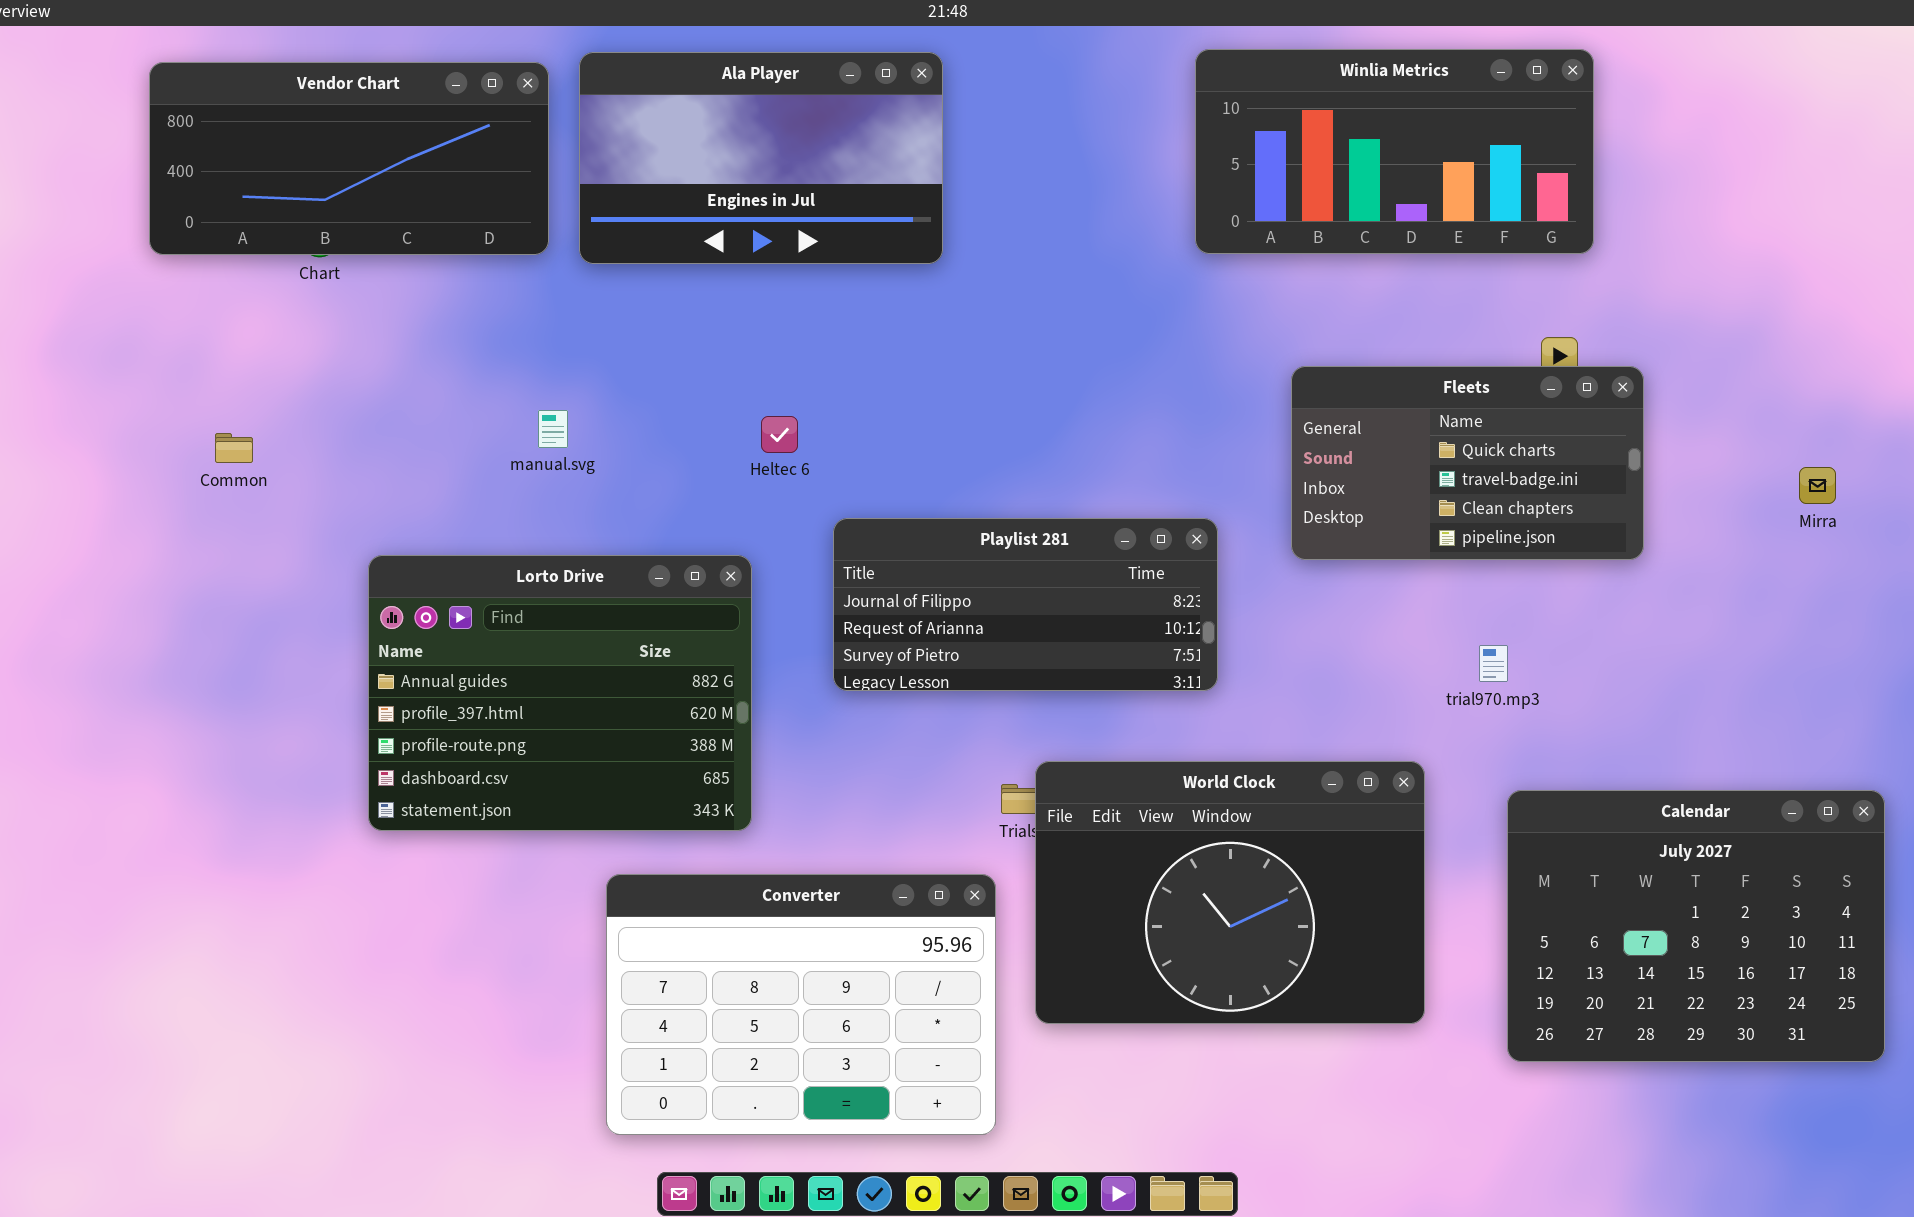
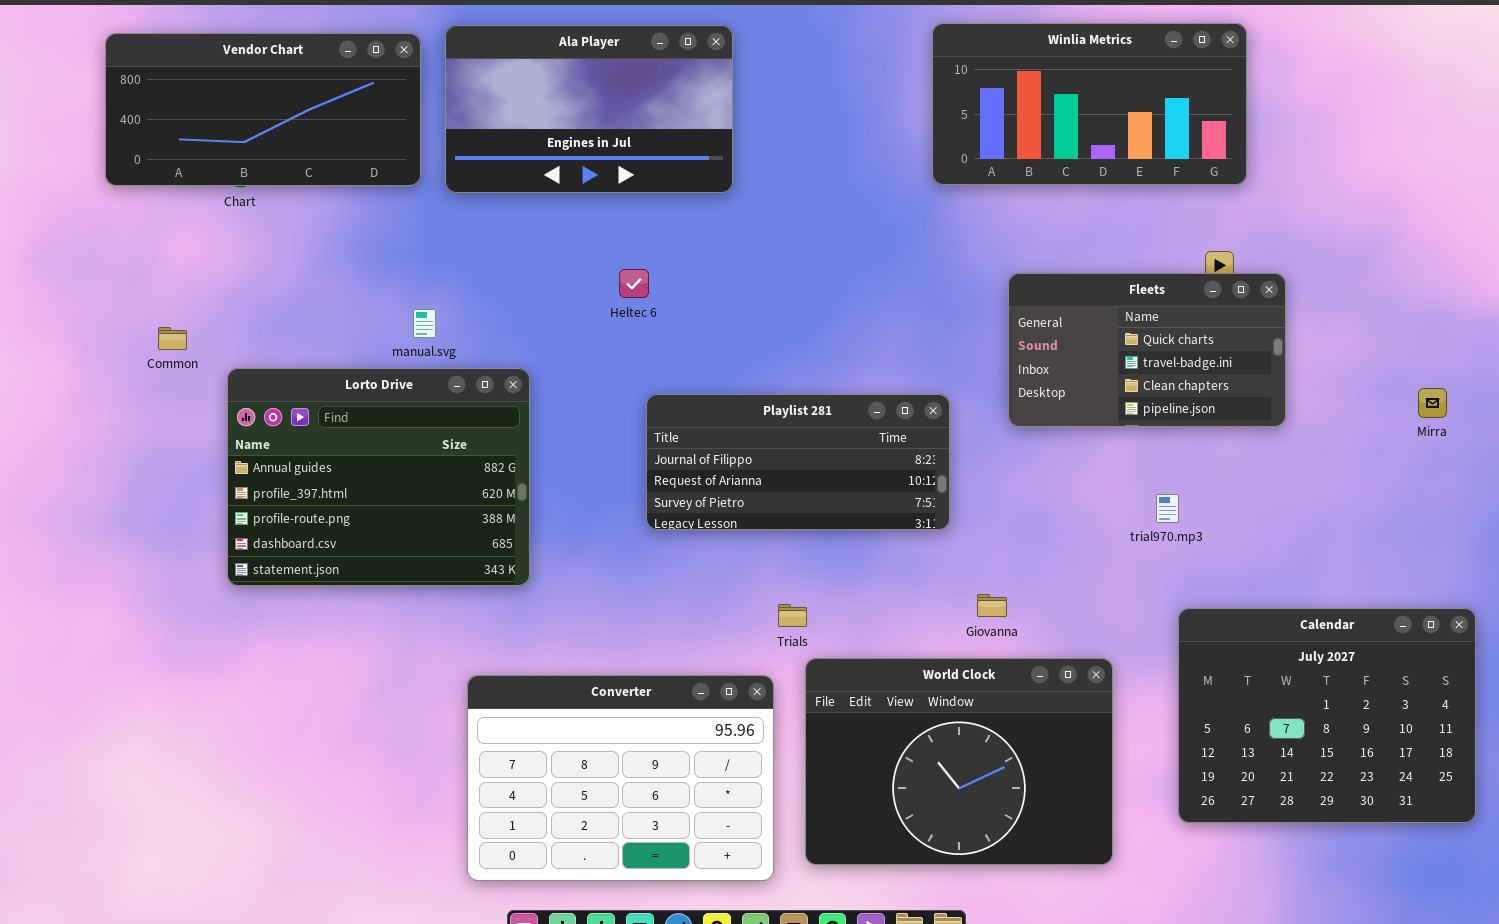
Heltec 6: [761,416,798,453] -> [619,269,649,298], moved
Mirra: [1799,467,1836,504] -> [1418,388,1447,418], moved
Lorto Drive: [368,555,752,831] -> [227,368,530,586], moved
World Clock: [1035,761,1425,1024] -> [805,658,1113,865], moved

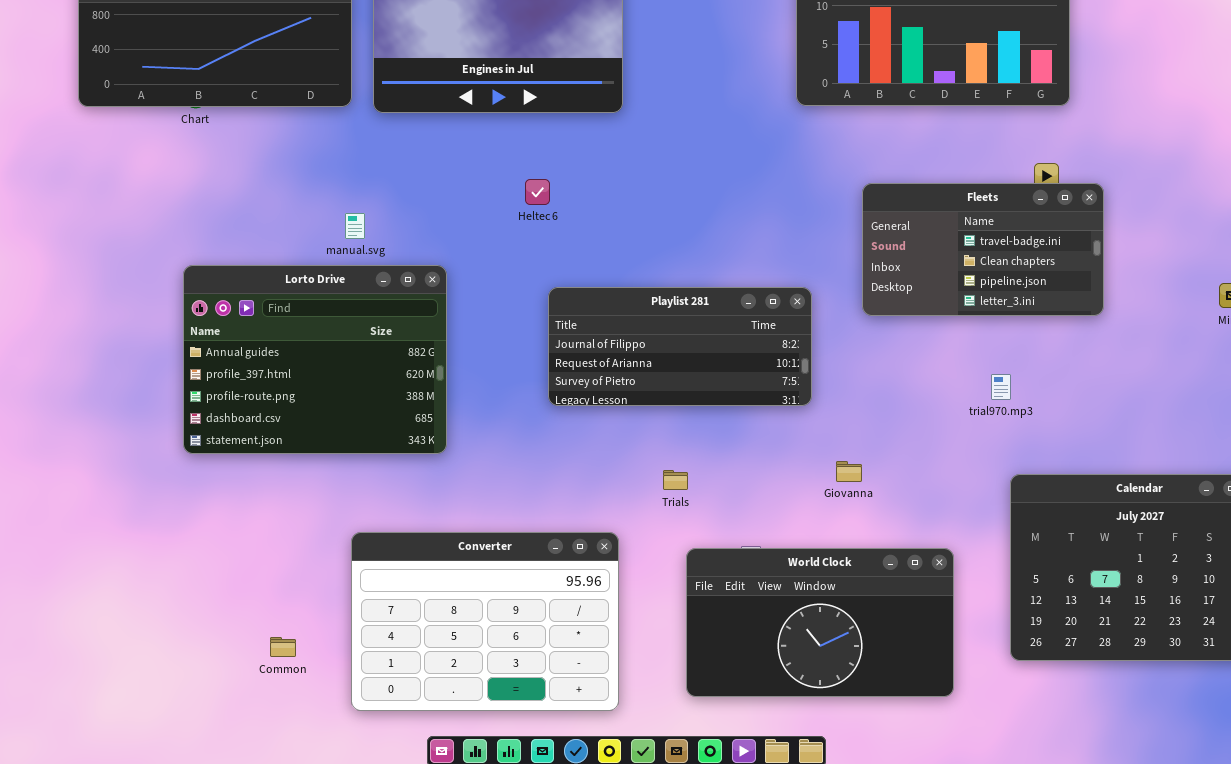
Fleets: [1008,273,1286,427] -> [862,183,1104,316], scrolled down 1 row
Common: [158,327,187,350] -> [270,637,296,657], moved
World Clock: [805,658,1113,865] -> [686,548,954,697], resized
Converter: [467,675,774,881] -> [351,532,619,711], moved

